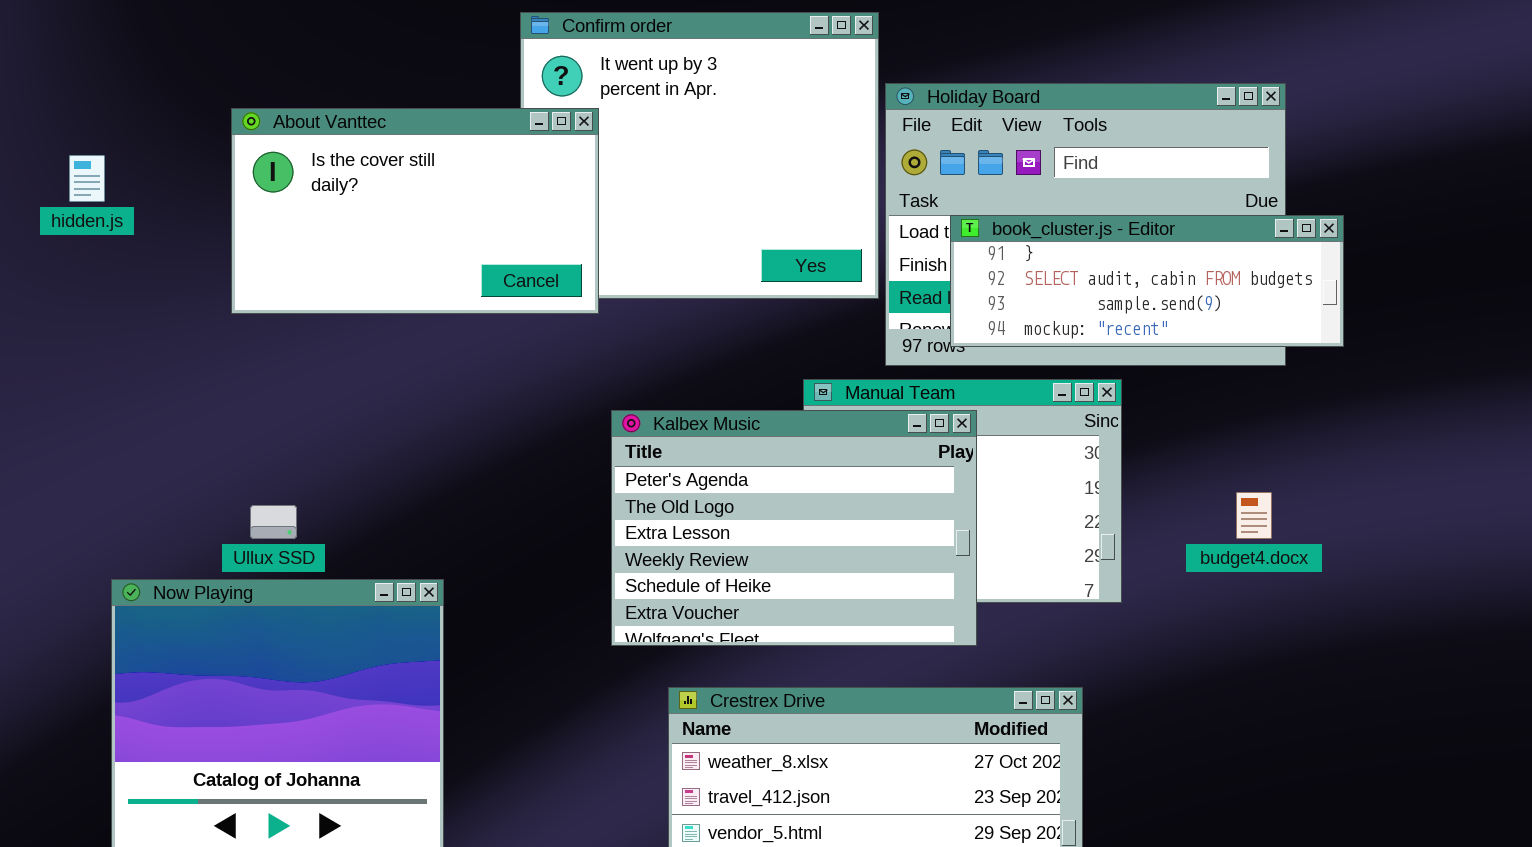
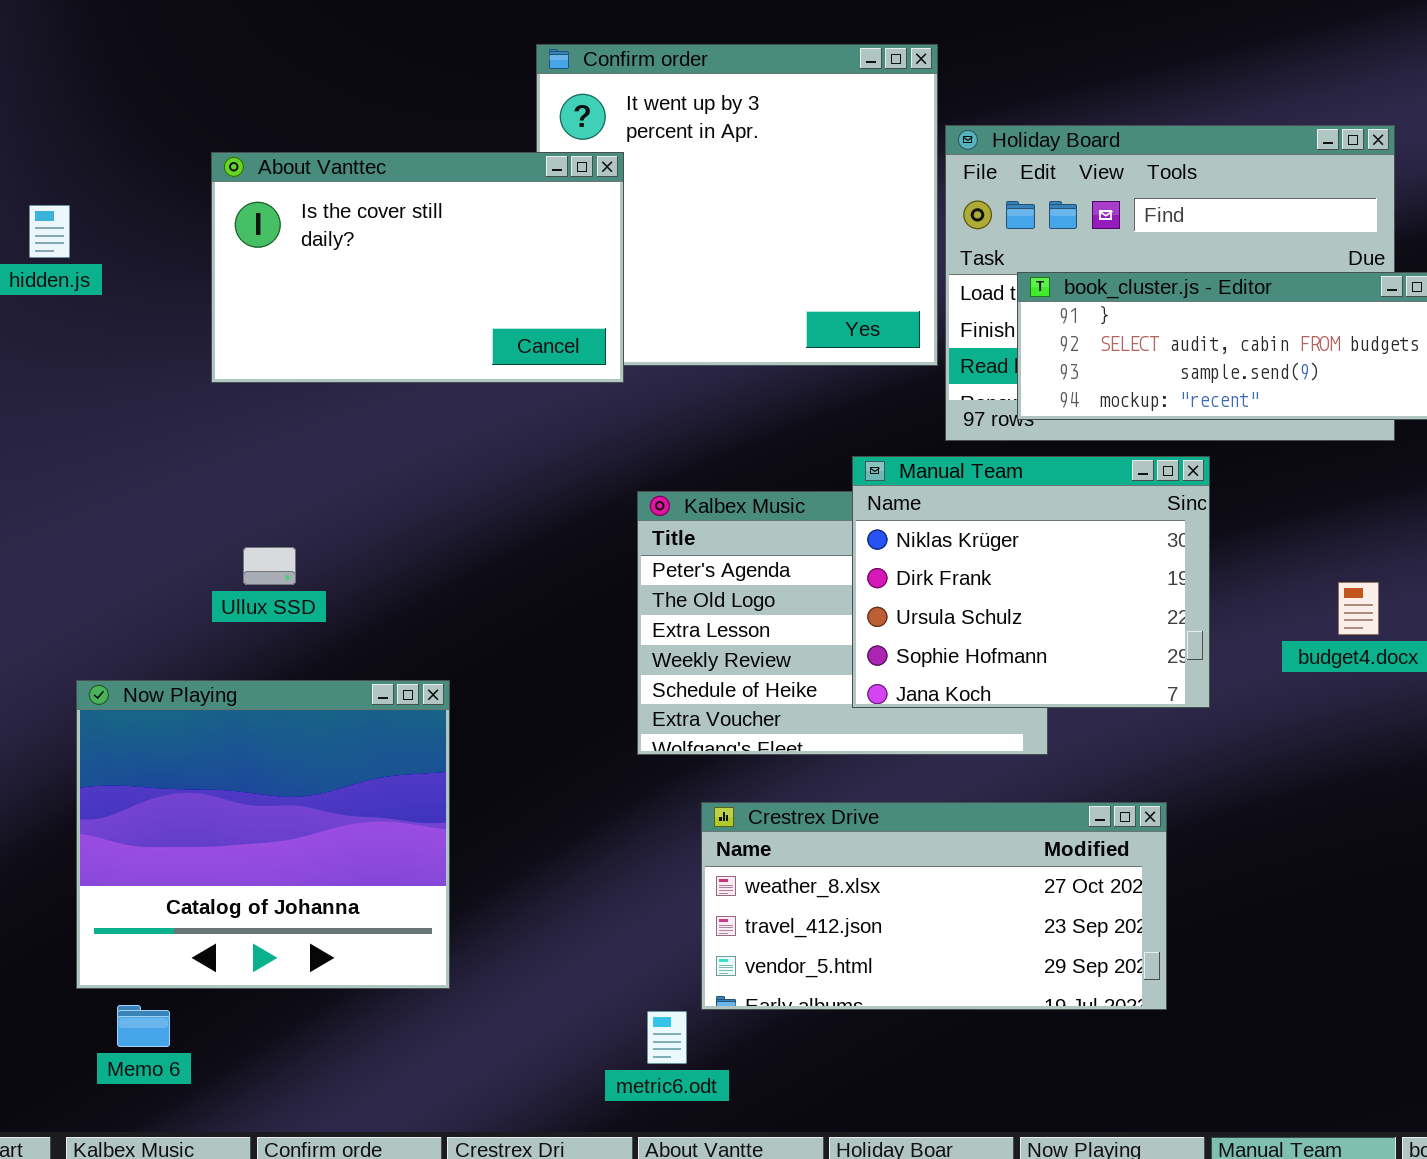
Manual Team: [803,379,1122,603] -> [852,456,1210,708], raised
Ullux SSD: [250,505,297,539] -> [243,547,296,585], moved

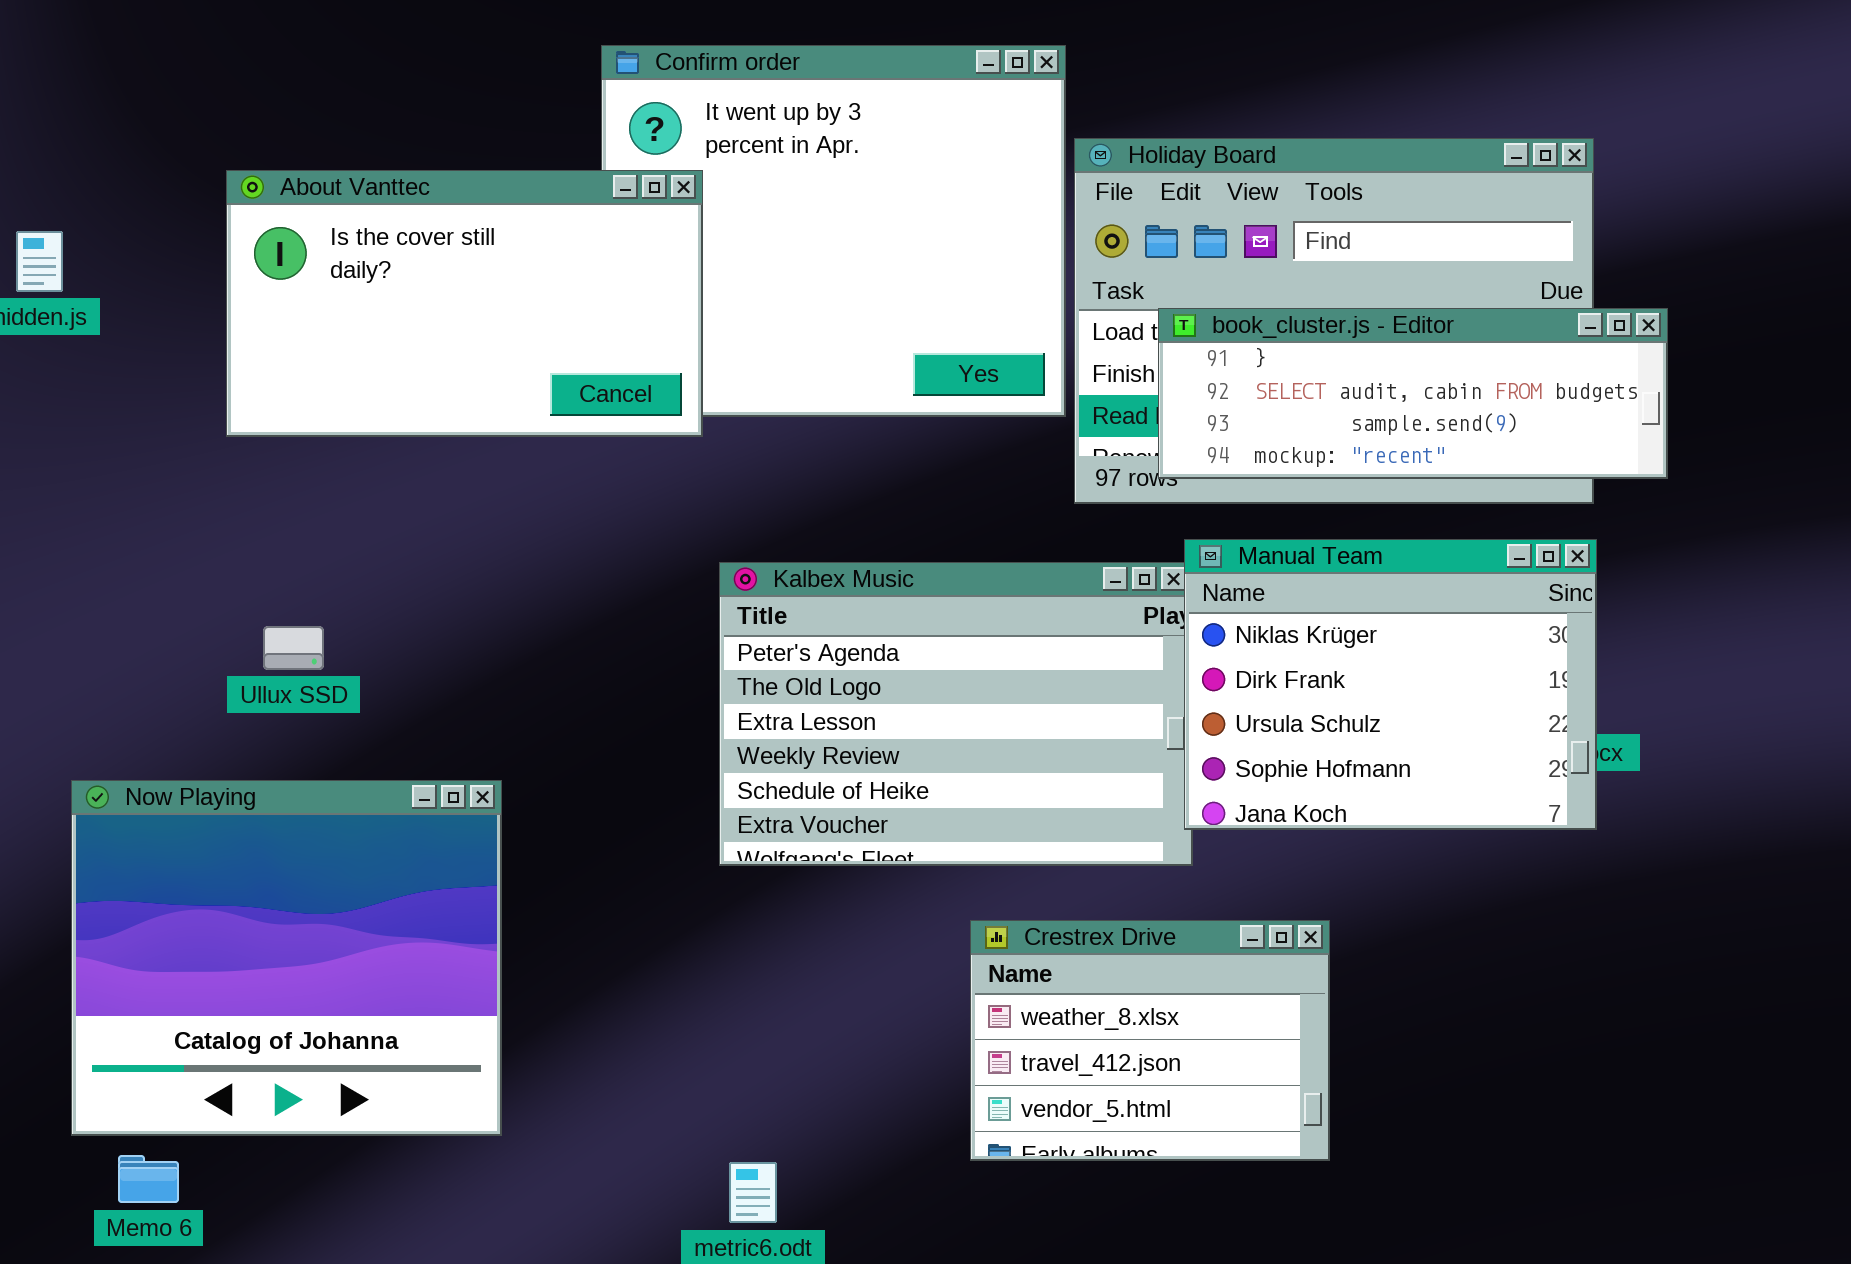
Manual Team: [852,456,1210,708] -> [1184,539,1597,830], moved
Crestrex Drive: [701,802,1167,1010] -> [970,920,1330,1161], resized

